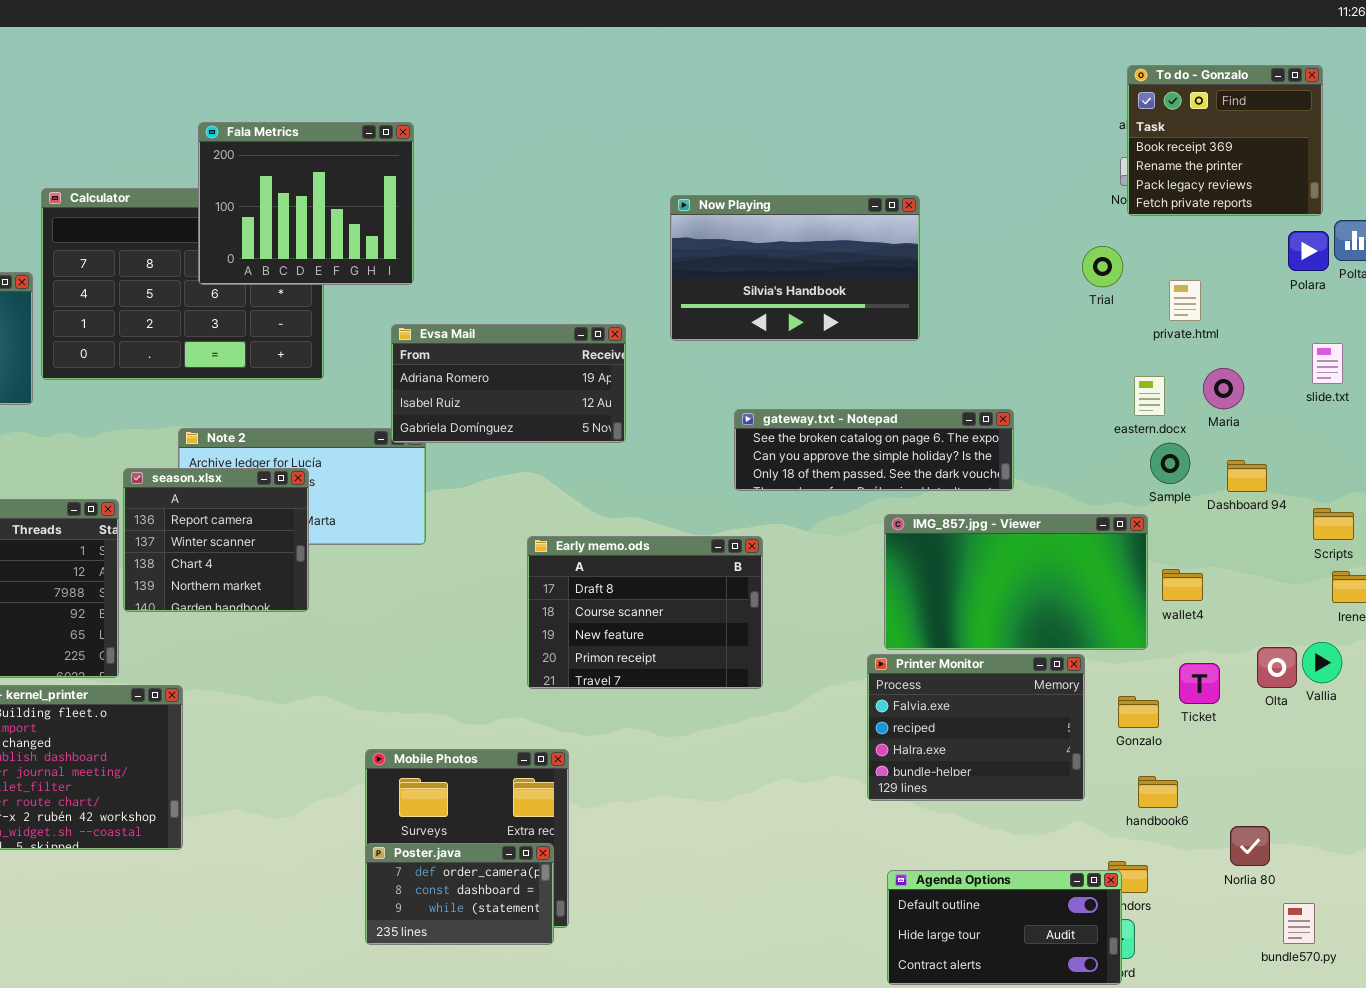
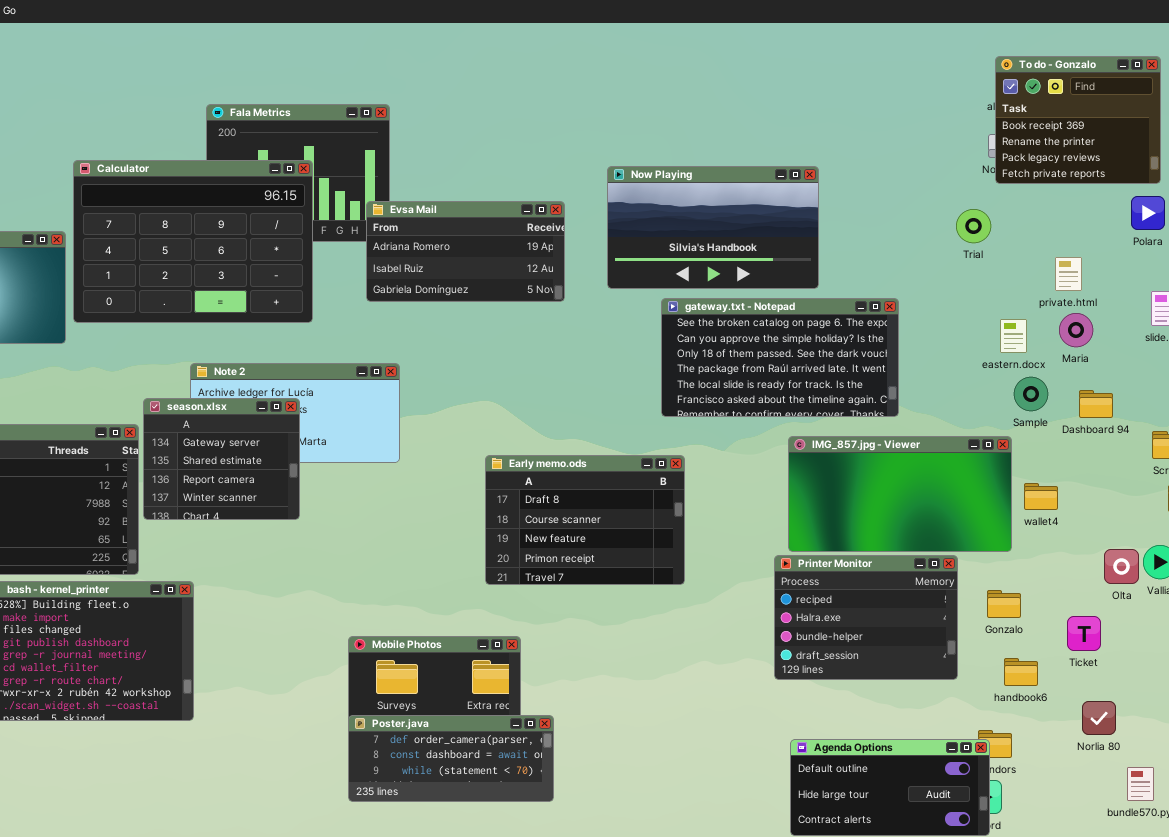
Calculator: [41,188,324,380] -> [73,160,313,323], raised
private.html: [1169,280,1201,321] -> [1055,257,1082,291], moved
Evsa Mail: [391,324,626,443] -> [366,201,565,302], moved
gateway.txt - Notepad: [734,409,1014,491] -> [661,298,899,417], resized
season.xlsx: [123,468,309,612] -> [143,398,300,520], scrolled up 2 rows
Printer Monitor: [867,654,1085,801] -> [774,555,958,680], scrolled down 1 row
Ticket: [1179,663,1220,704] -> [1067,616,1101,651], moved
Poster.java: [365,843,554,945] -> [348,715,554,802], resized

